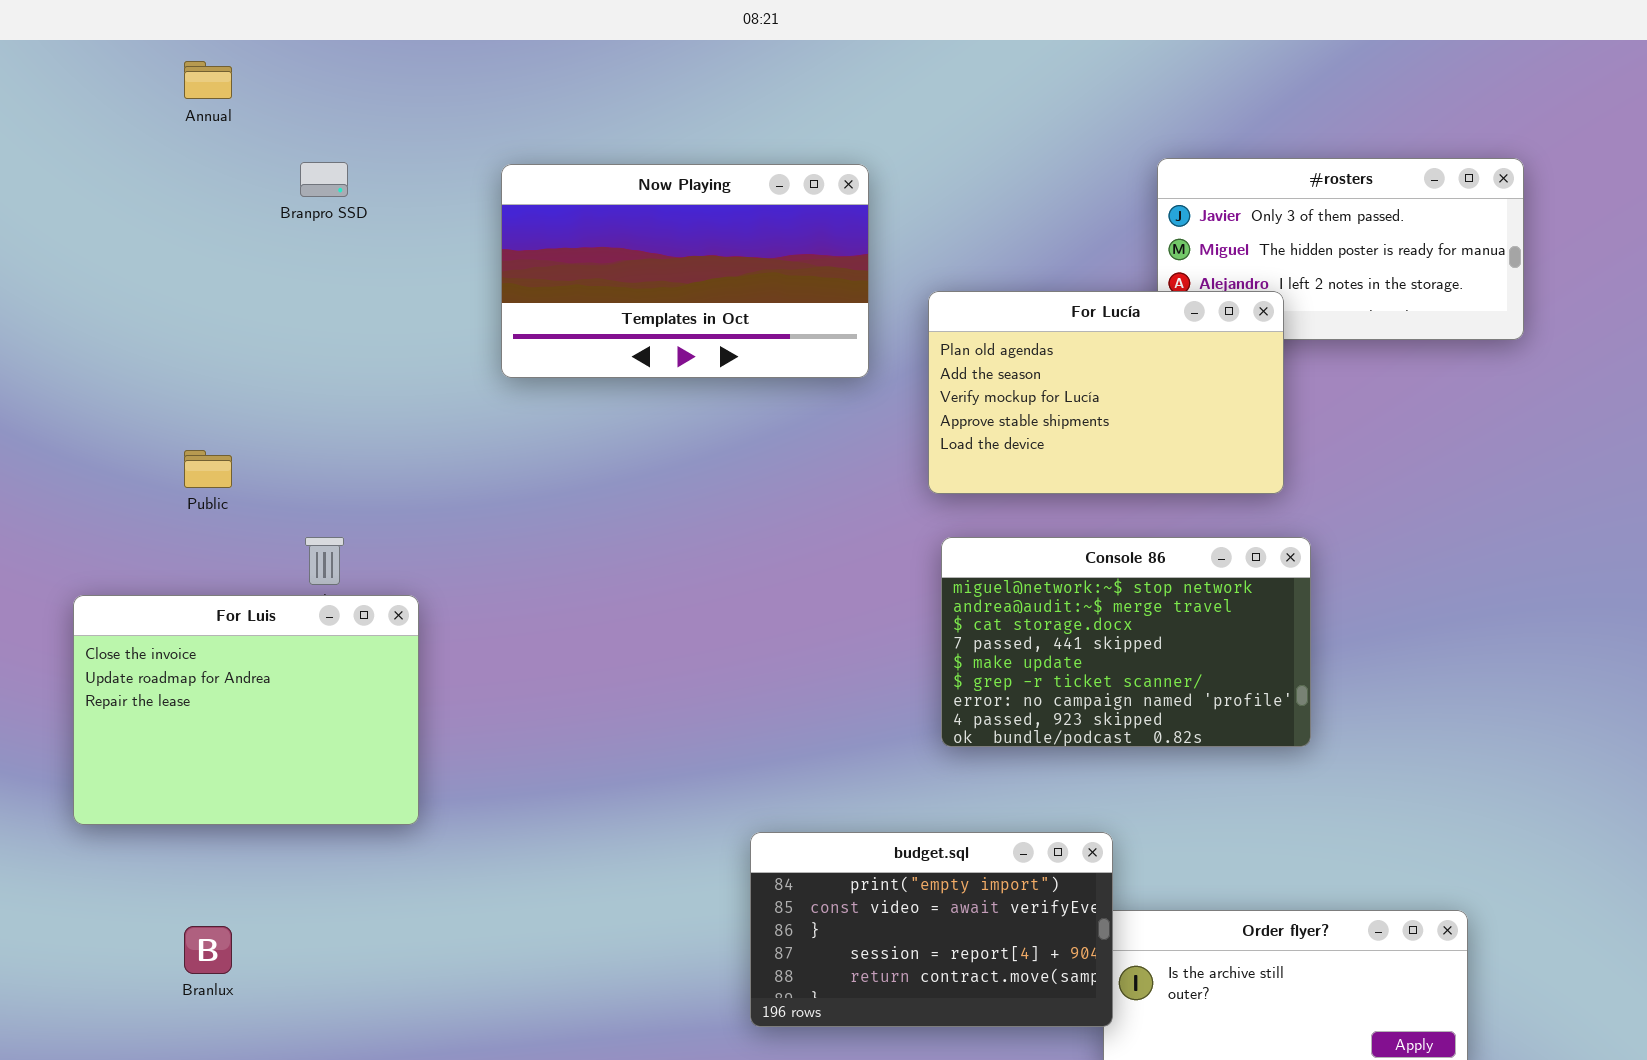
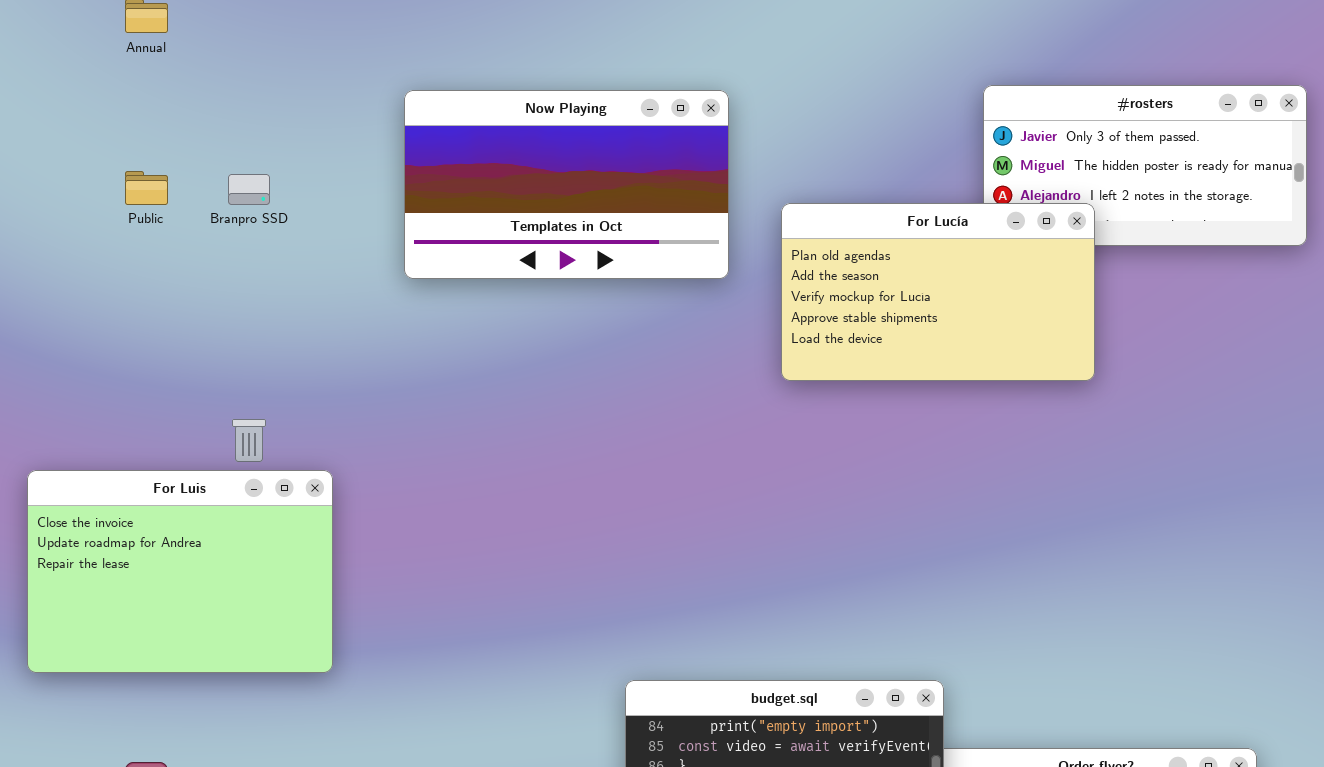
Branpro SSD: [300,162,348,197] -> [228,174,270,205], moved
Public: [184,450,232,488] -> [125,171,168,205], moved
Console 86: [941,537,1311,747] -> none, closed

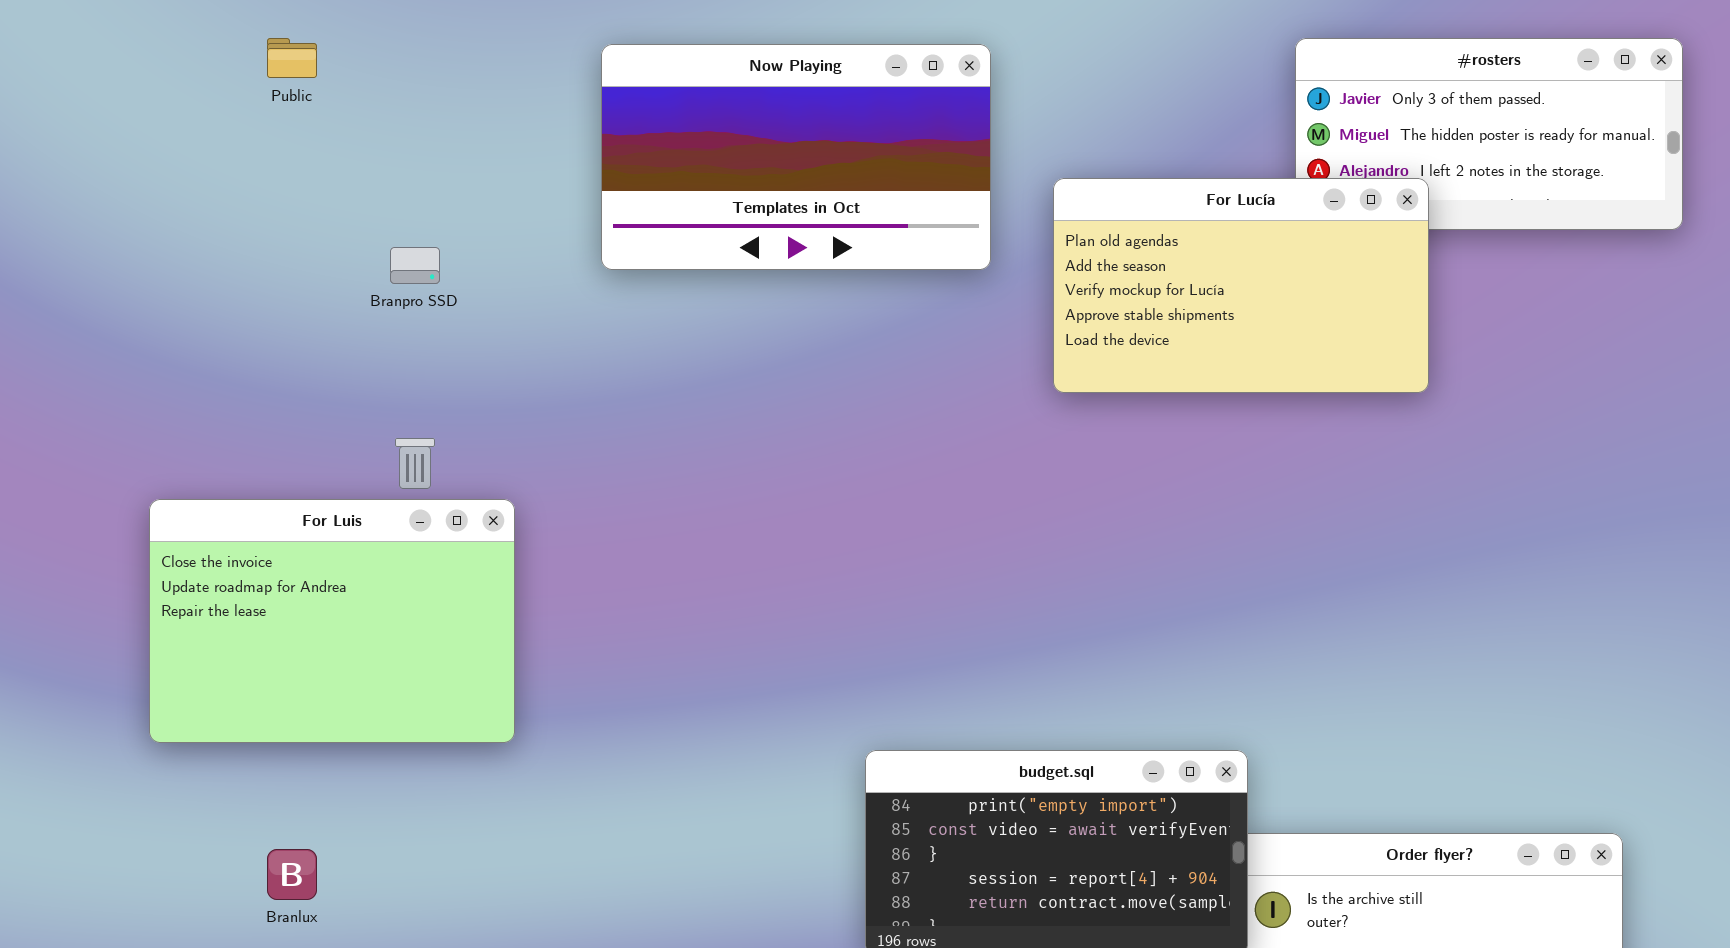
Public: [125,171,168,205] -> [267,38,317,78], moved
Branpro SSD: [228,174,270,205] -> [390,247,440,284], moved

